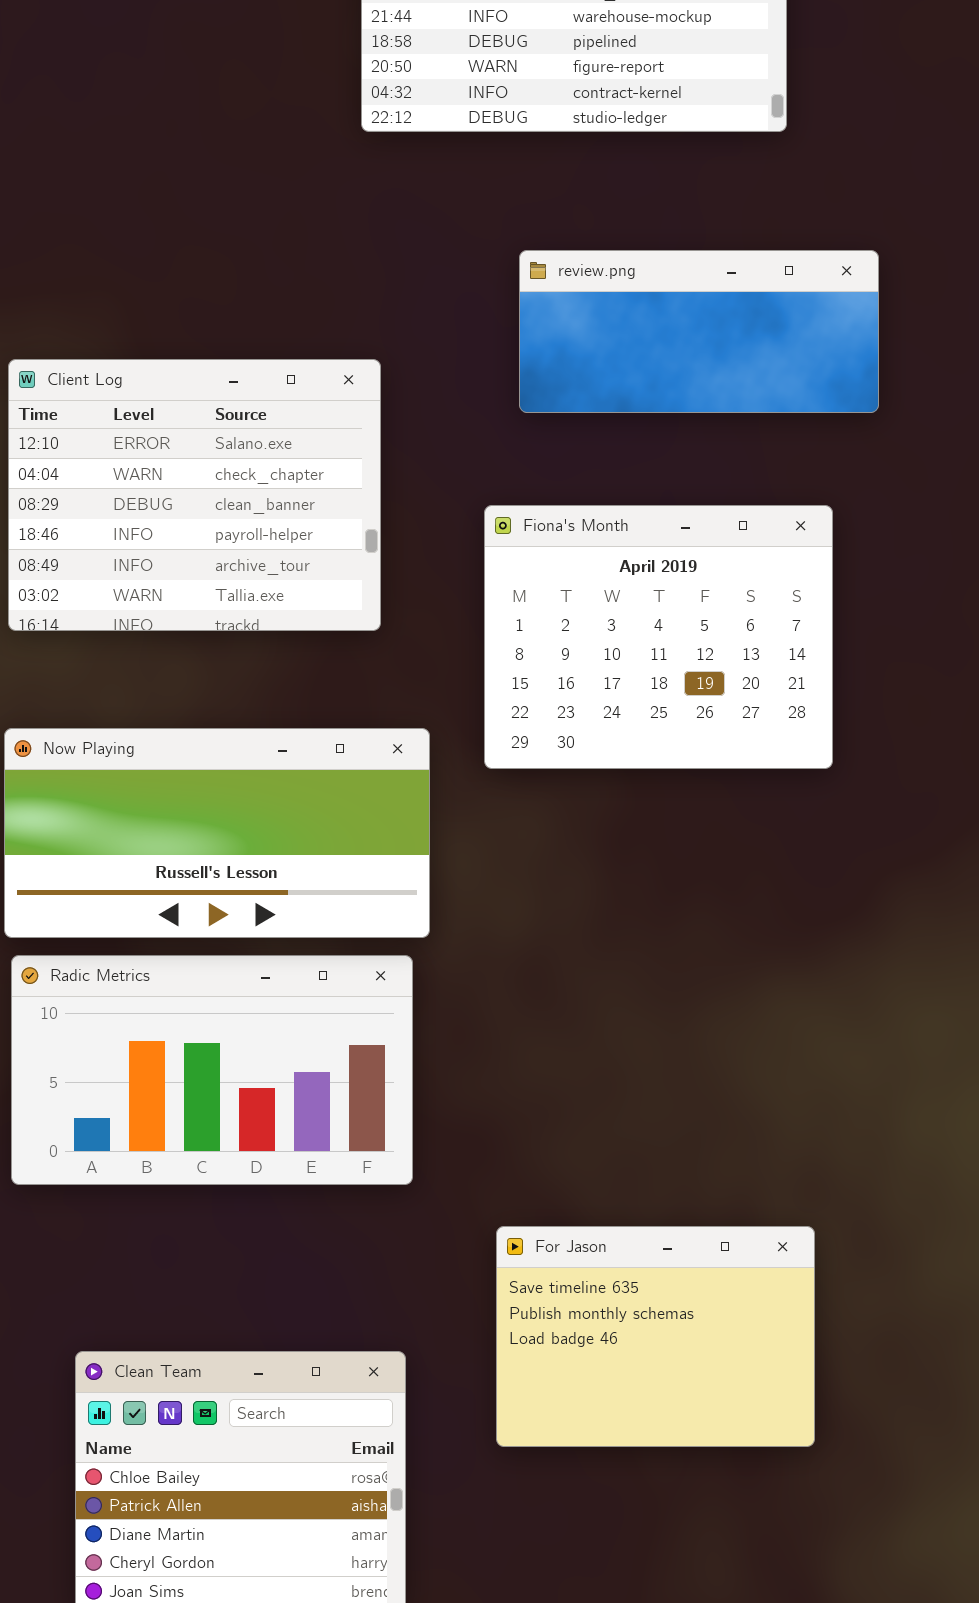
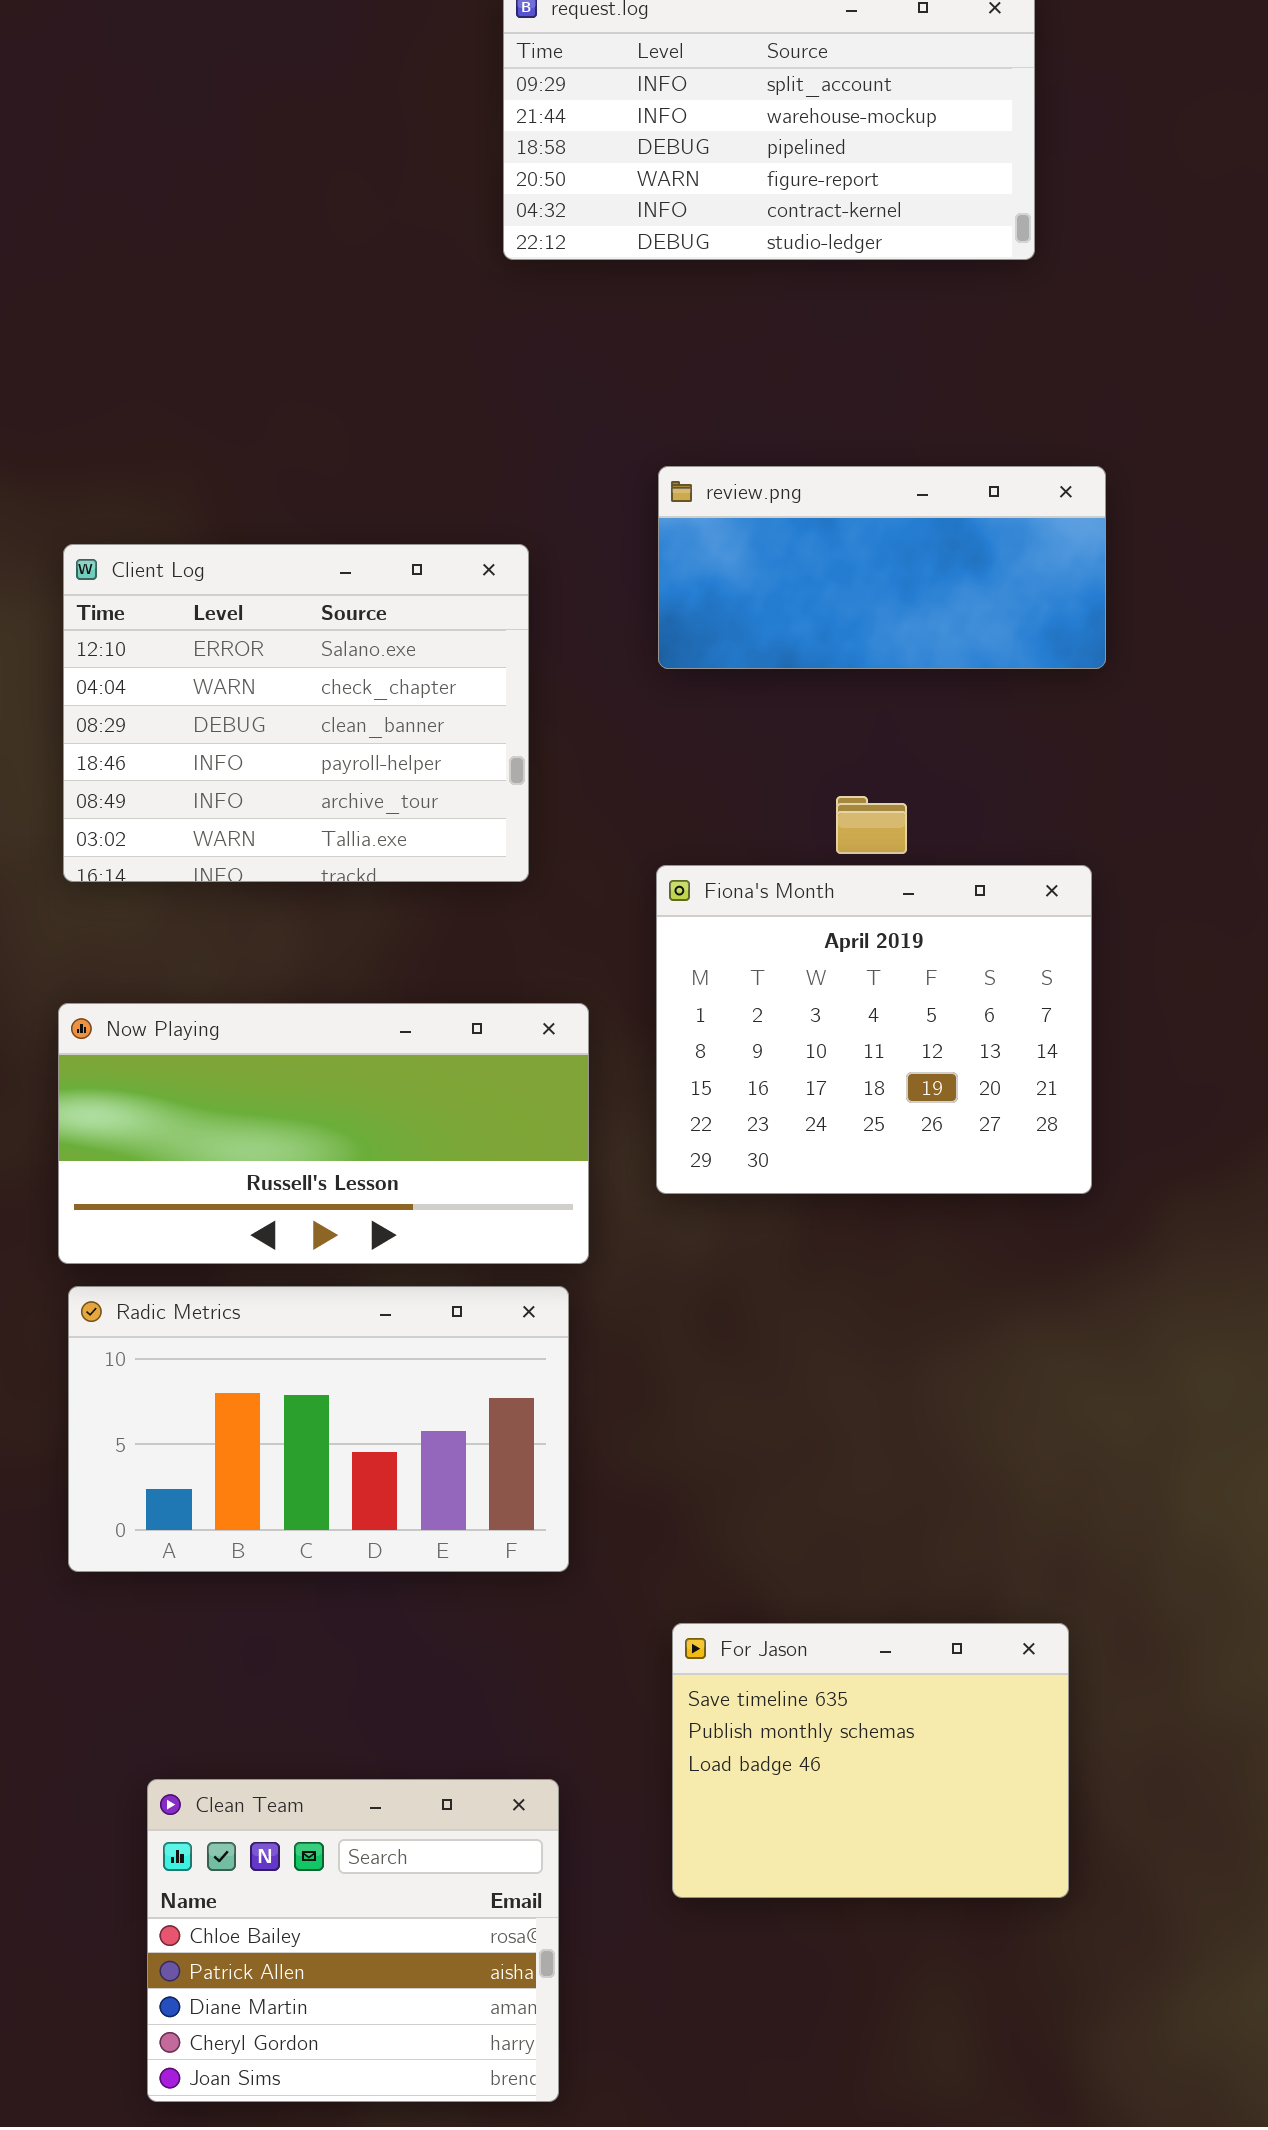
review.png: [519,250,879,413] -> [658,466,1106,669], moved
Fiona's Month: [484,505,833,769] -> [656,865,1092,1194], moved

